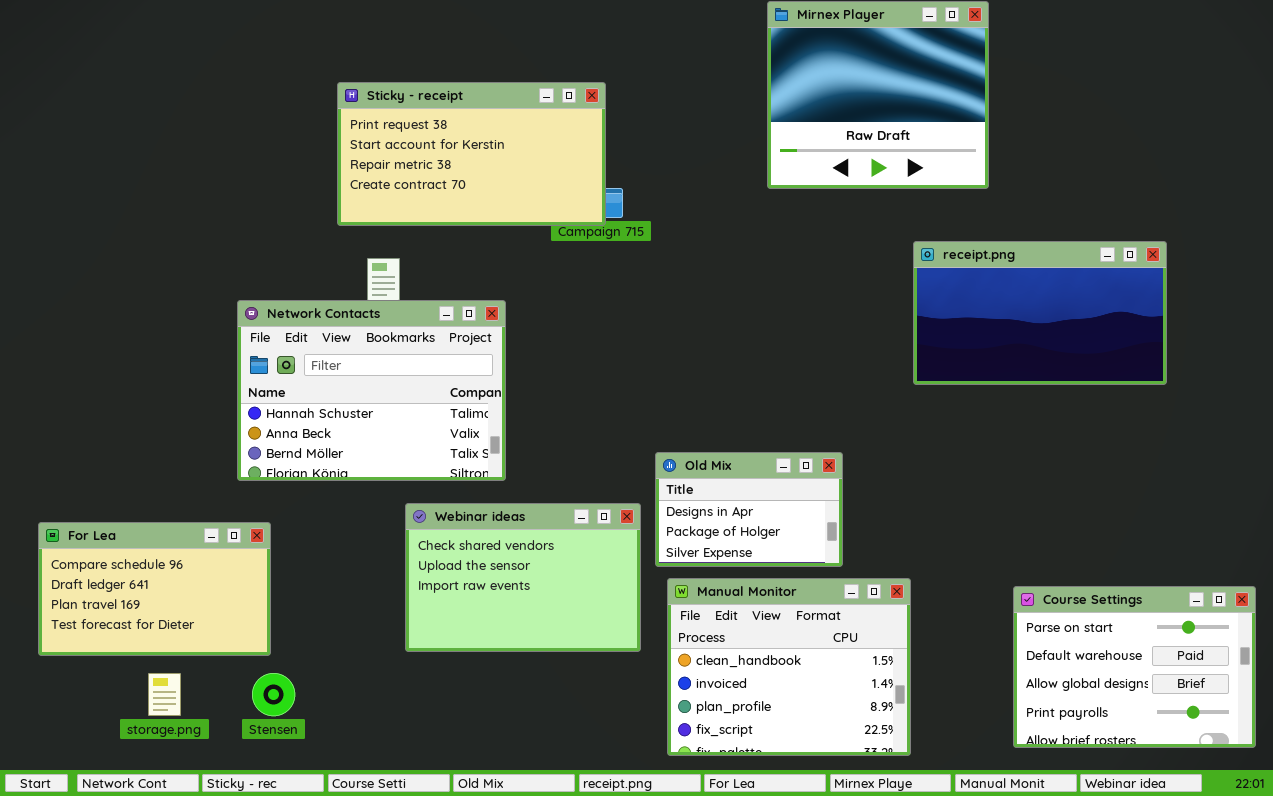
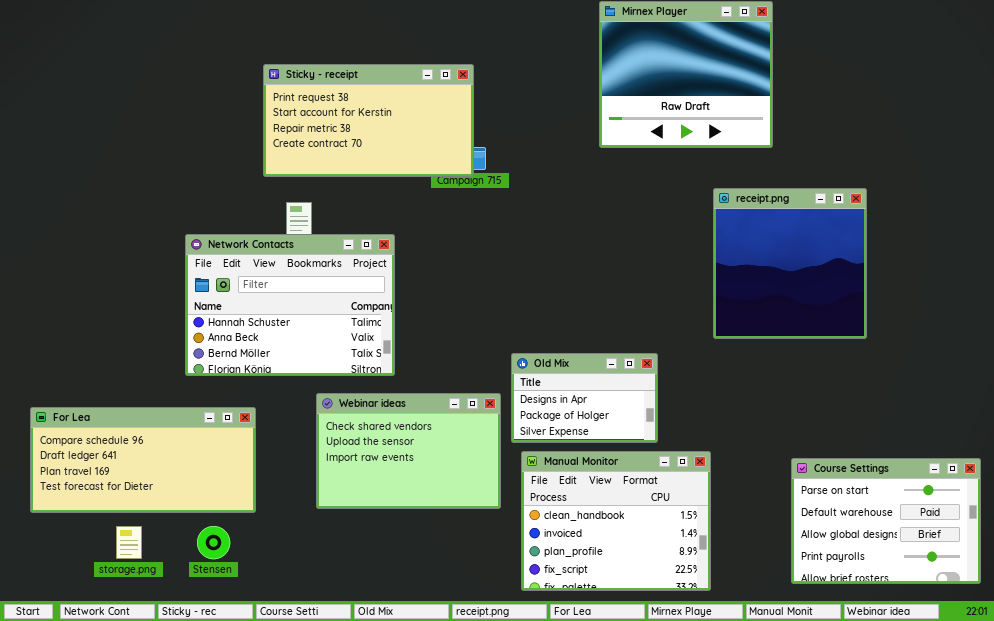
receipt.png: [913,241,1167,385] -> [713,188,867,339], resized
For Lea: [38,522,271,656] -> [30,407,256,513], resized

